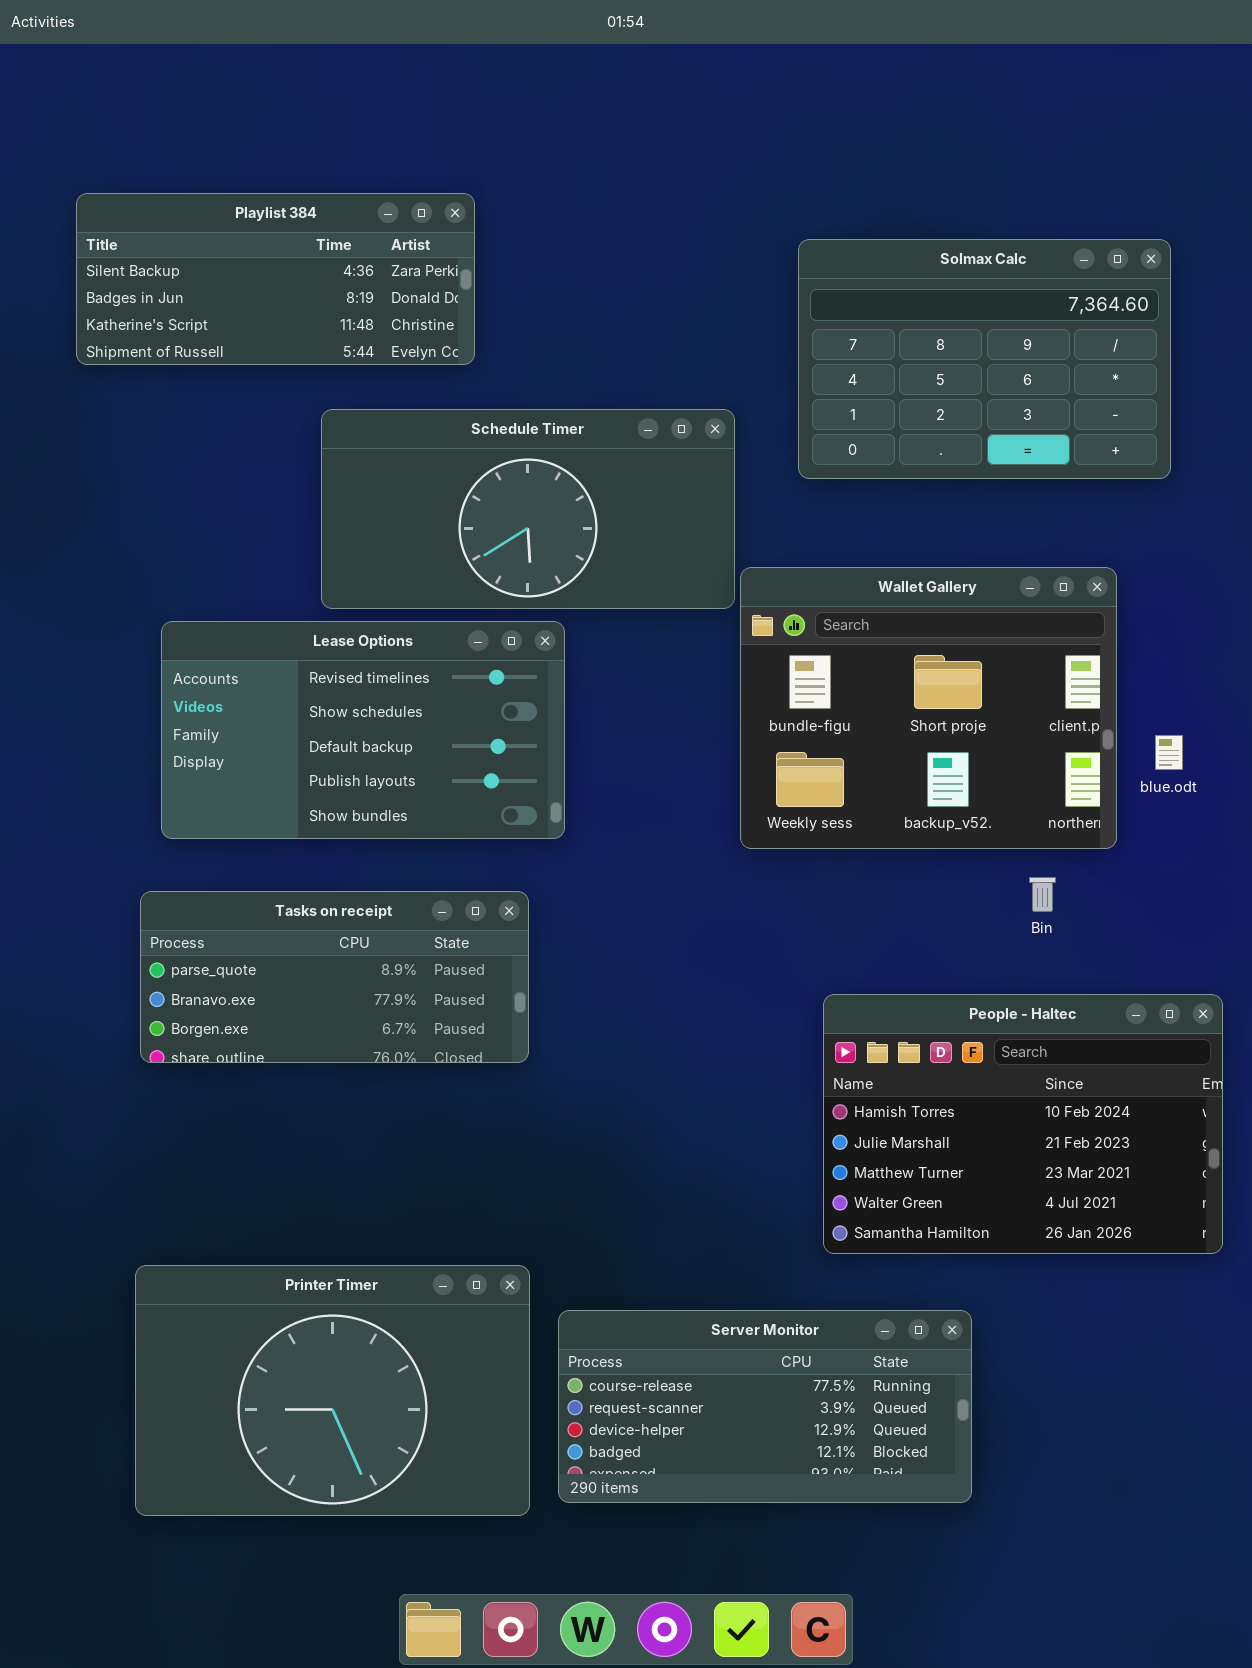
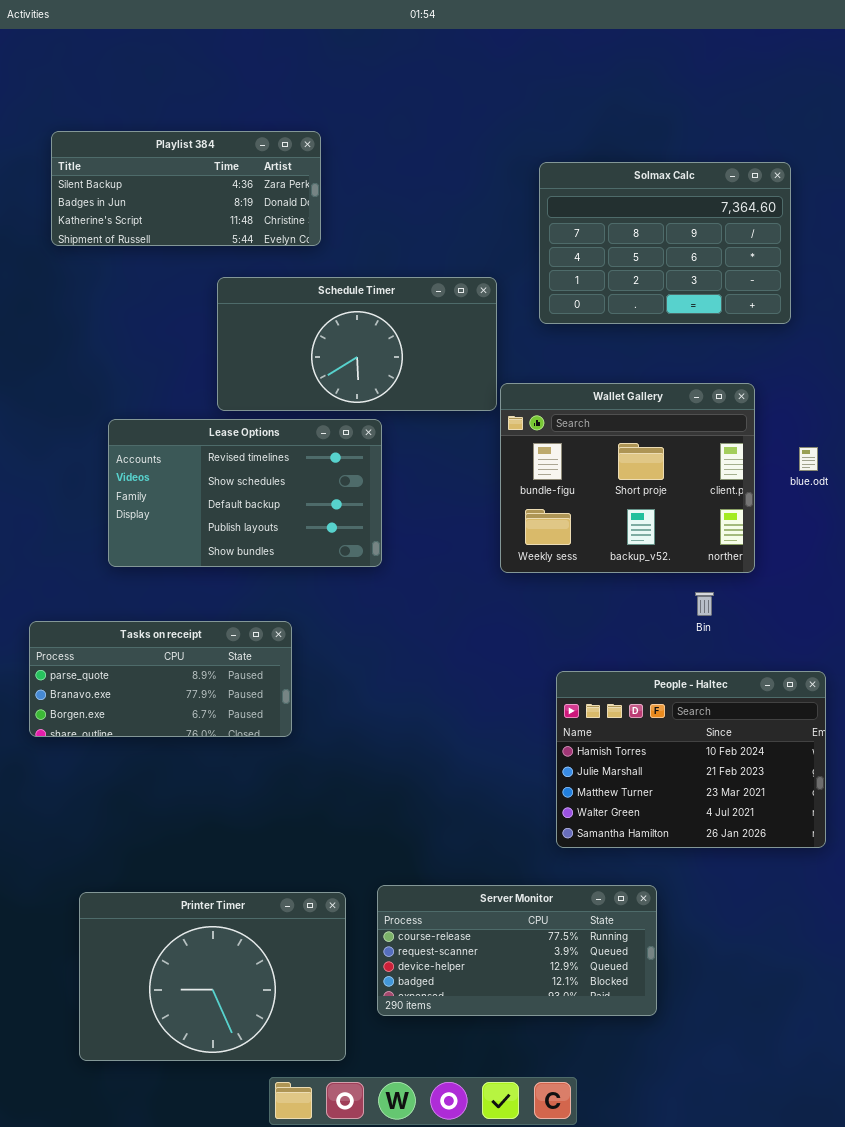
blue.odt: [1155,735,1183,770] -> [799,447,818,471], moved
Tasks on receipt: [140,891,529,1063] -> [29,621,292,737], moved
Printer Timer: [135,1265,530,1516] -> [79,892,346,1061], moved

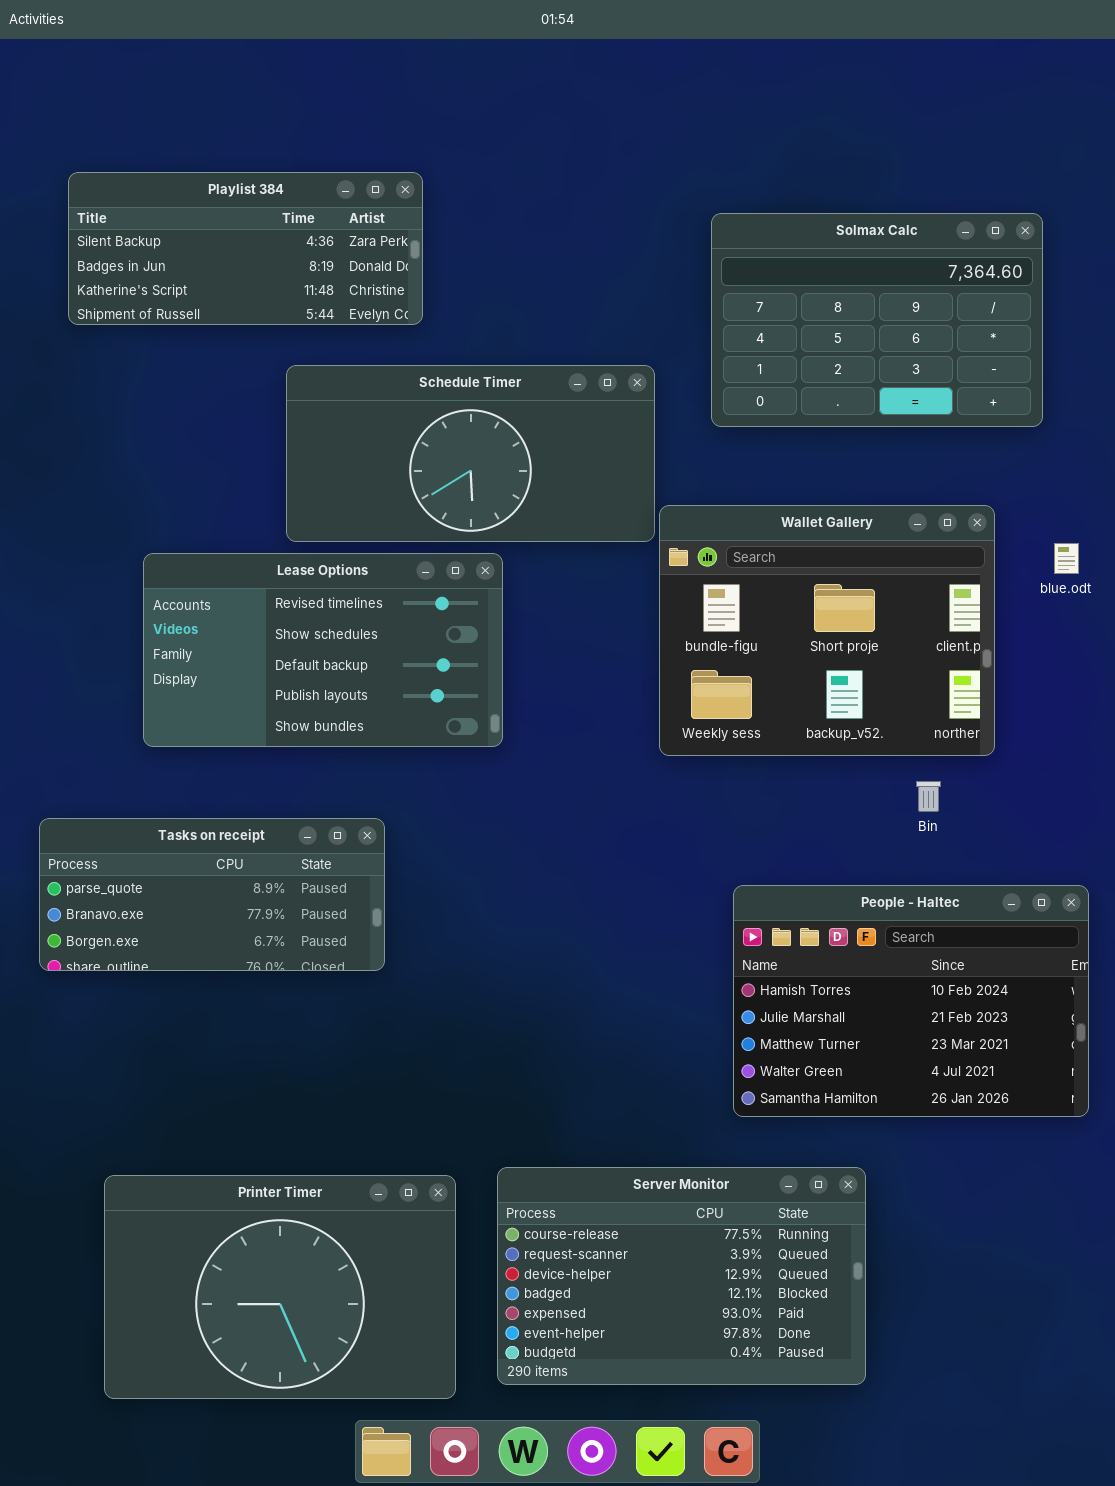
blue.odt: [799,447,818,471] -> [1054,543,1079,574], moved
Server Monitor: [377,885,657,1016] -> [497,1167,866,1385], resized

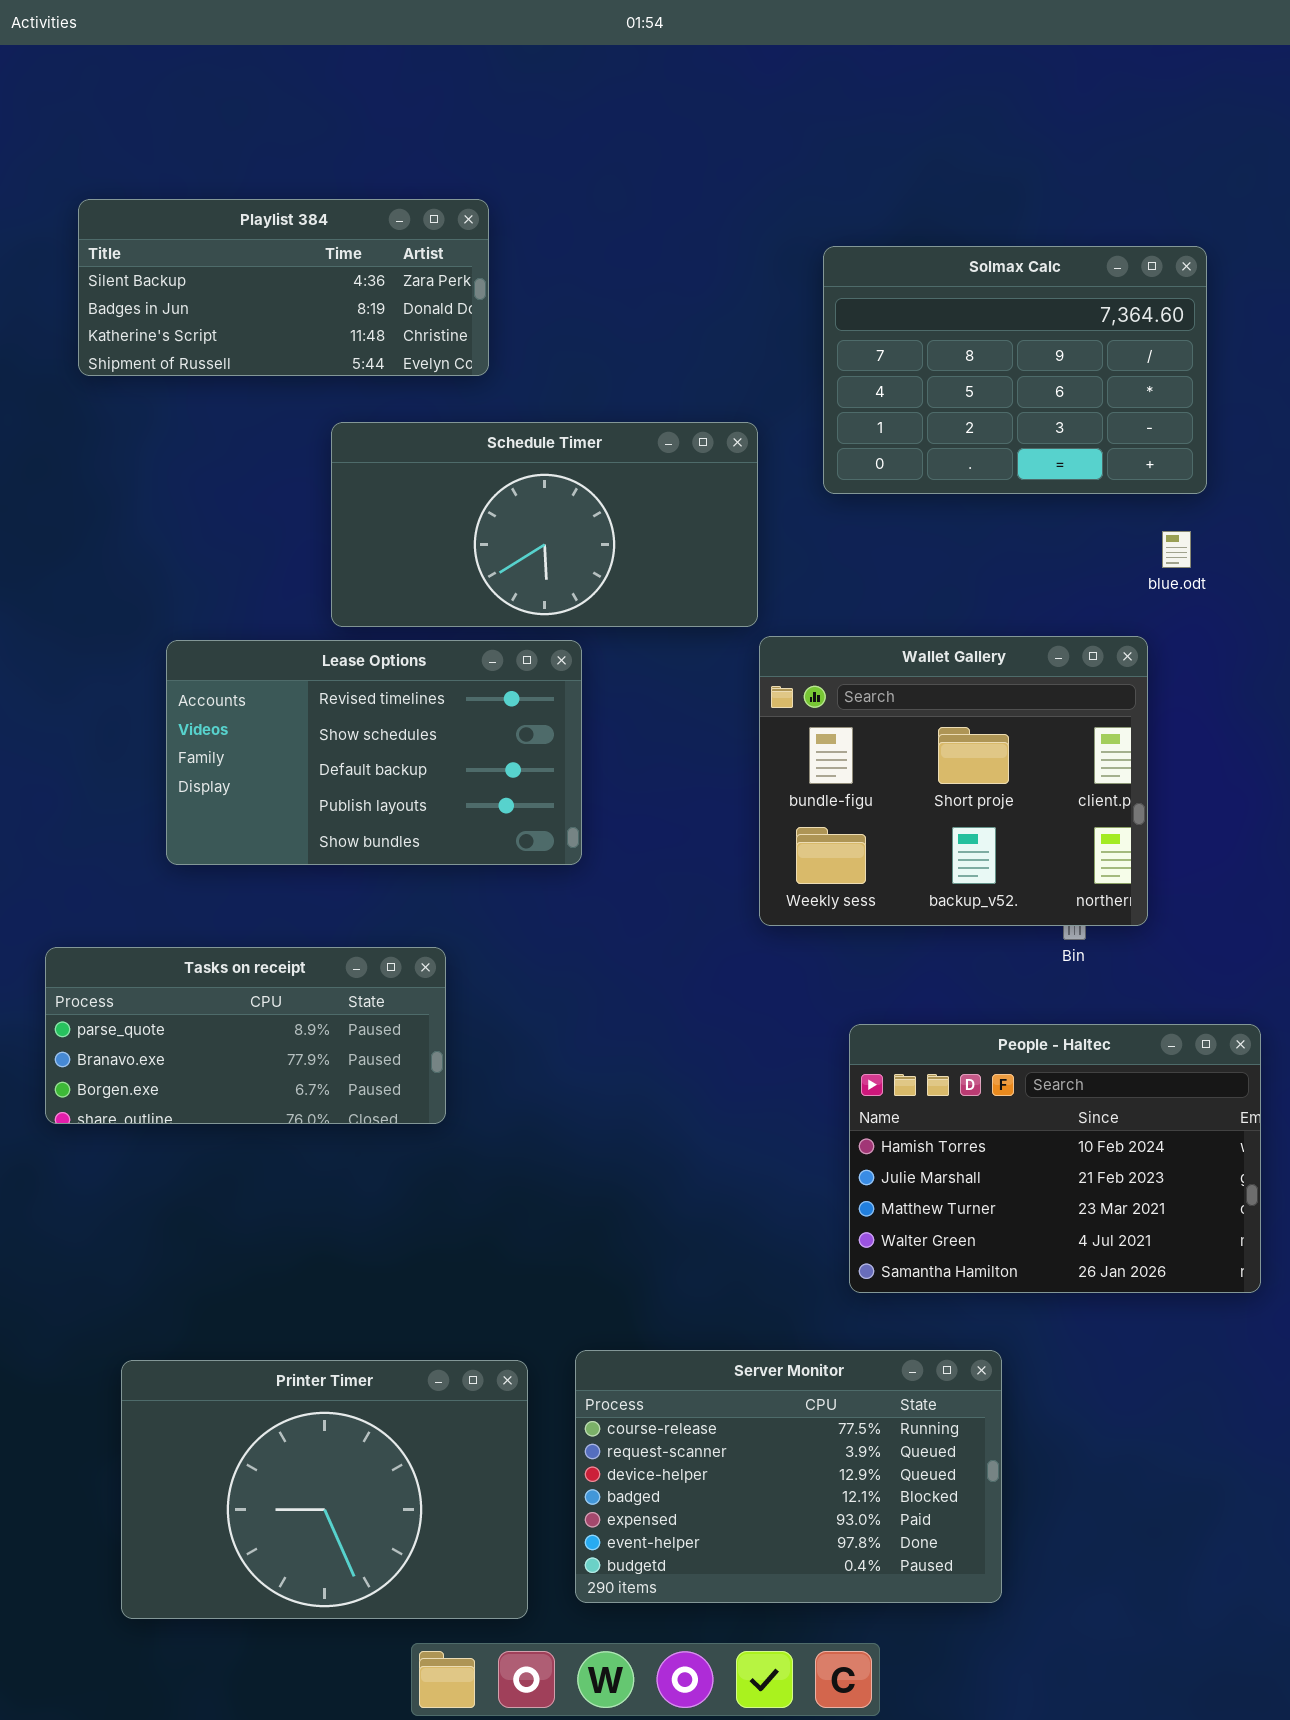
Wallet Gallery: [659,505,995,756] -> [759,636,1148,926], moved
blue.odt: [1054,543,1079,574] -> [1162,531,1191,568], moved

